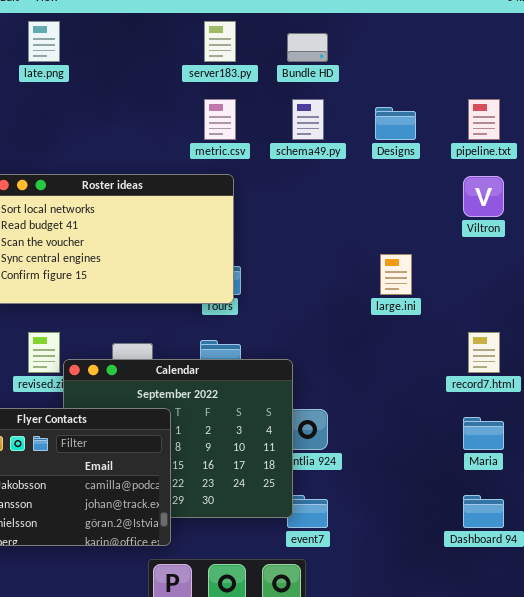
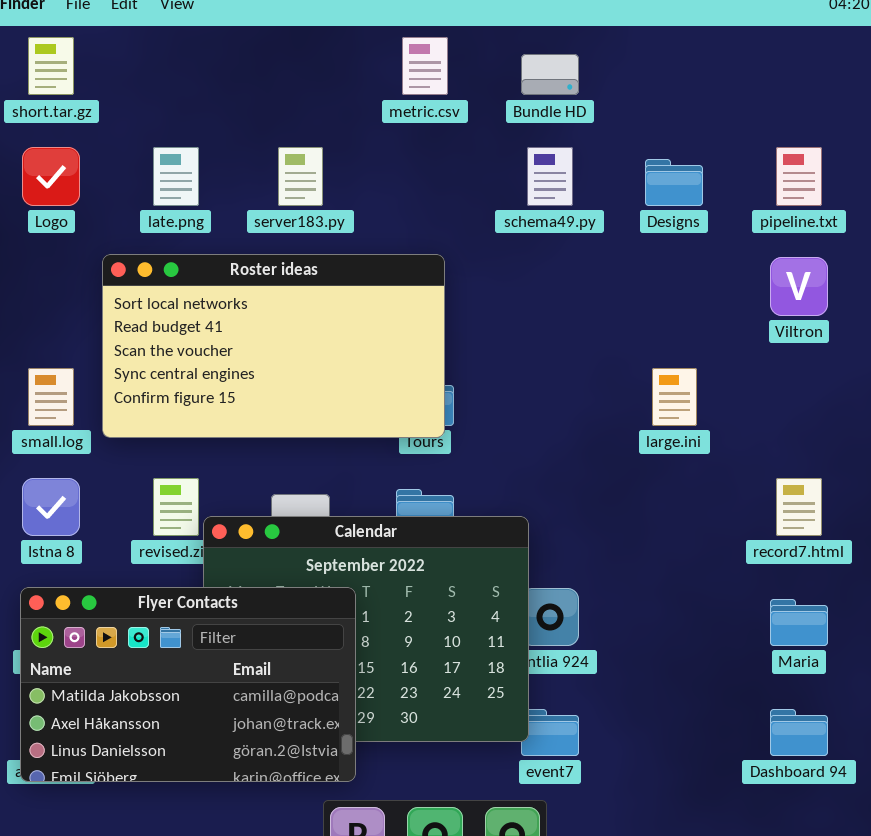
late.png: [28,21,60,62] -> [153,147,199,206], moved
server183.py: [204,21,236,62] -> [278,147,323,206], moved
metric.csv: [204,99,236,140] -> [402,37,448,95], moved

